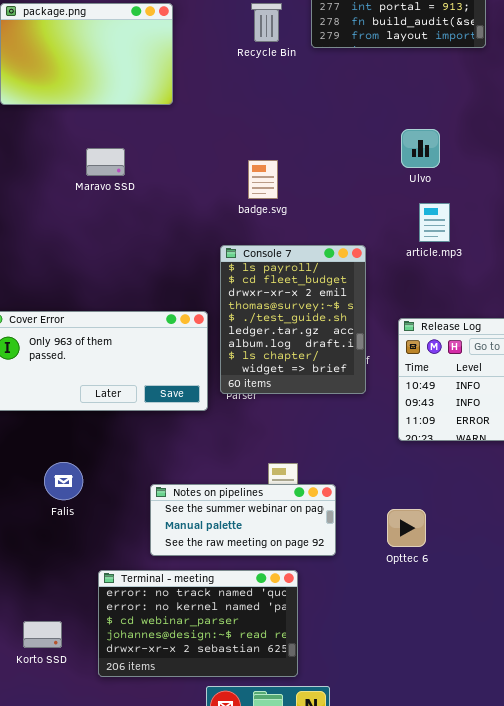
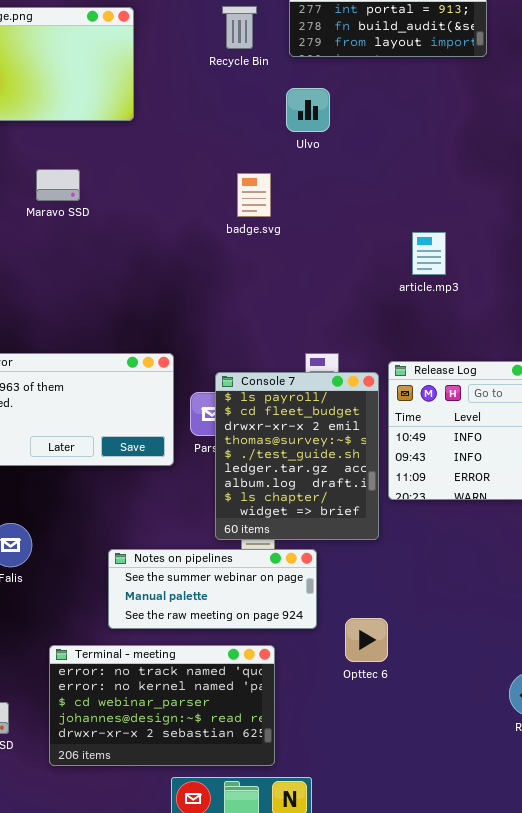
Ulvo: [401,129,440,168] -> [286,88,330,132], moved
badge.svg: [248,160,278,199] -> [237,173,271,217], moved
Console 7: [220,245,366,394] -> [215,372,379,540], moved
Opttec 6: [387,509,426,547] -> [345,618,388,662], moved

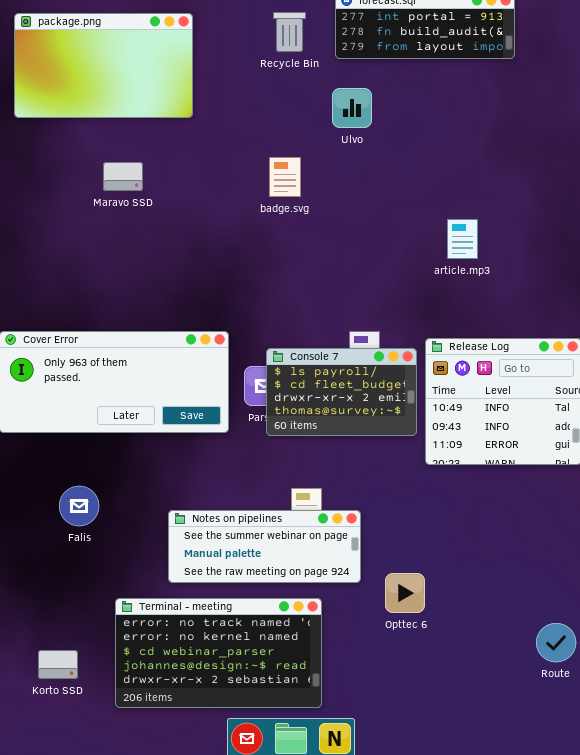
badge.svg: [237,173,271,217] -> [269,157,301,197], moved
Console 7: [215,372,379,540] -> [266,348,417,436], resized

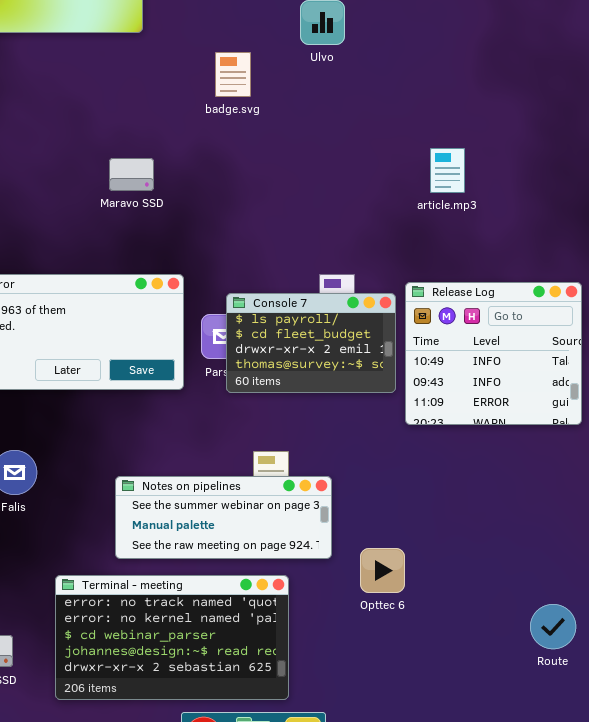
badge.svg: [269,157,301,197] -> [215,52,251,97], moved
Maravo SSD: [103,162,143,191] -> [109,158,154,191], moved

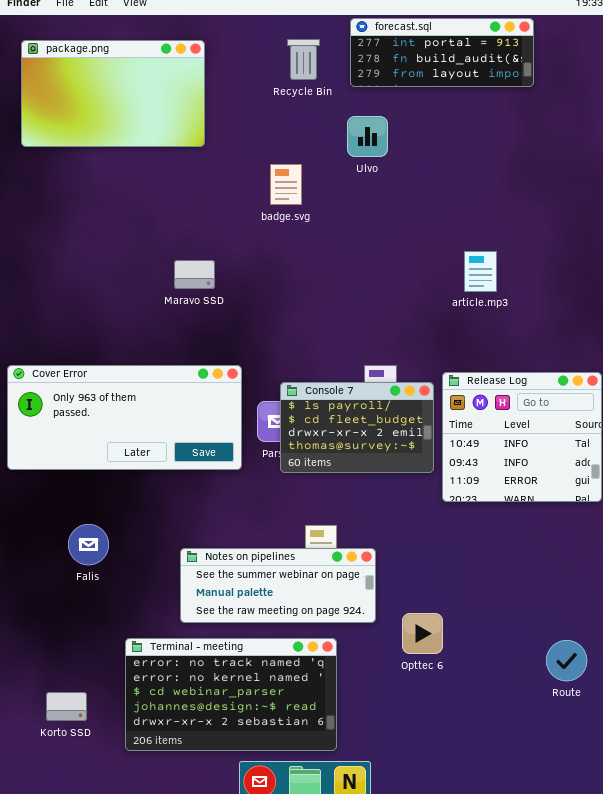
Route: [530,604,576,649] -> [546,640,587,681], moved

